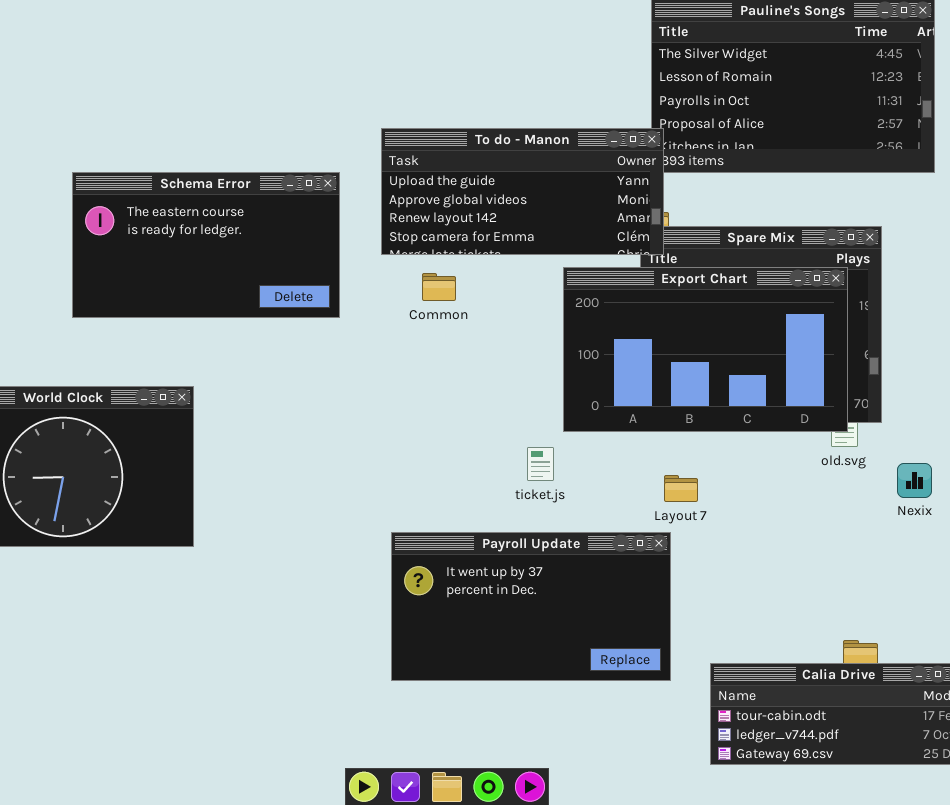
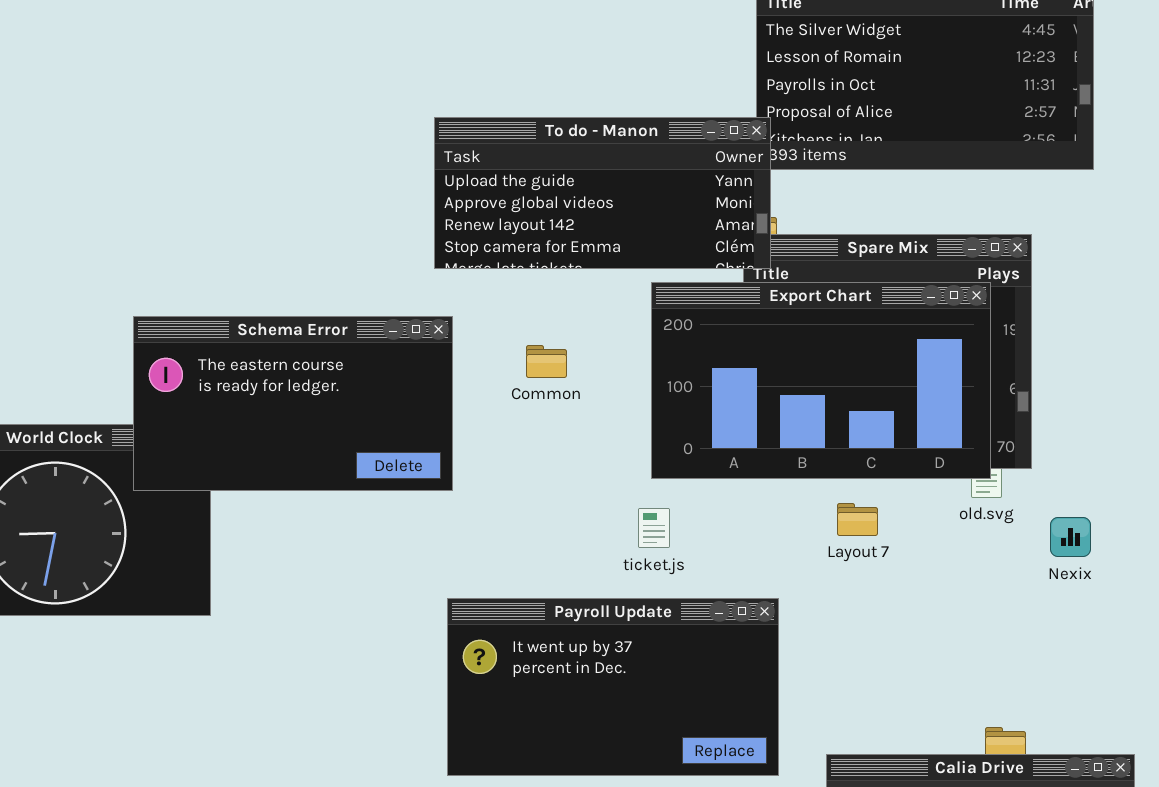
Schema Error: [72,172,340,318] -> [133,316,453,491], moved
Common: [422,273,456,301] -> [526,345,567,378], moved
ticket.js: [527,447,554,481] -> [638,508,670,548], moved
Layout 7: [664,475,698,502] -> [837,503,878,536], moved

